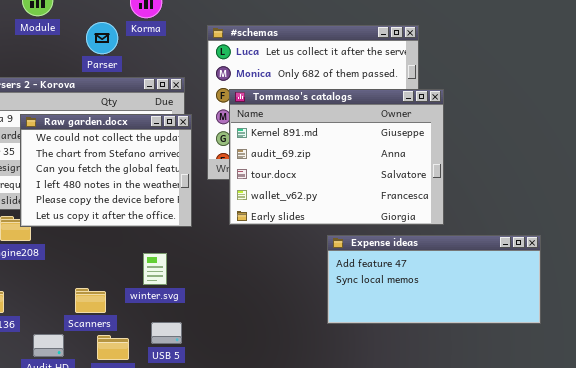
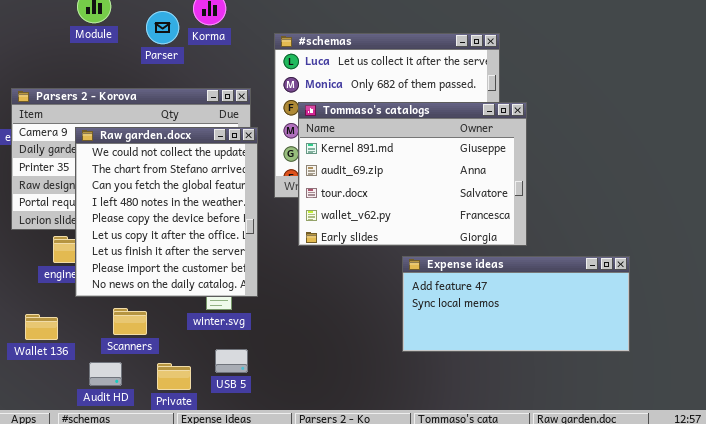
Parser: [86,22,118,54] -> [146,11,179,44], moved
Raw garden.docx: [20,114,192,227] -> [75,127,258,297], resized
Scanners: [75,288,106,313] -> [113,308,147,335], moved

